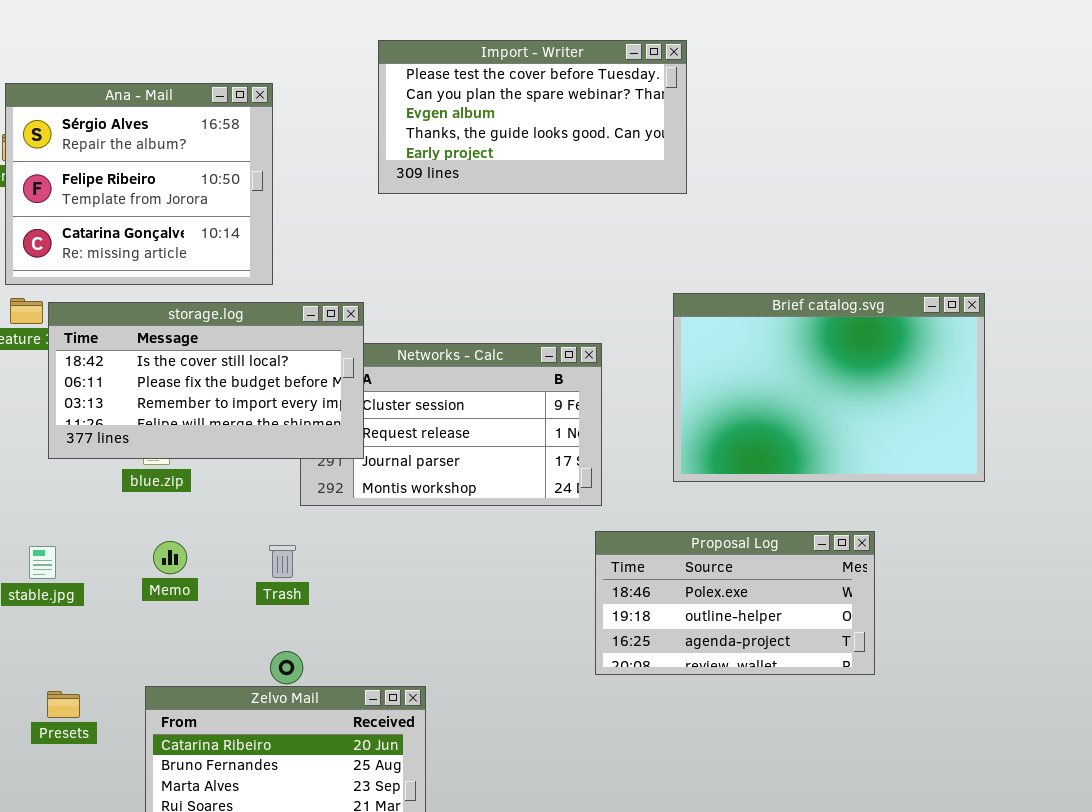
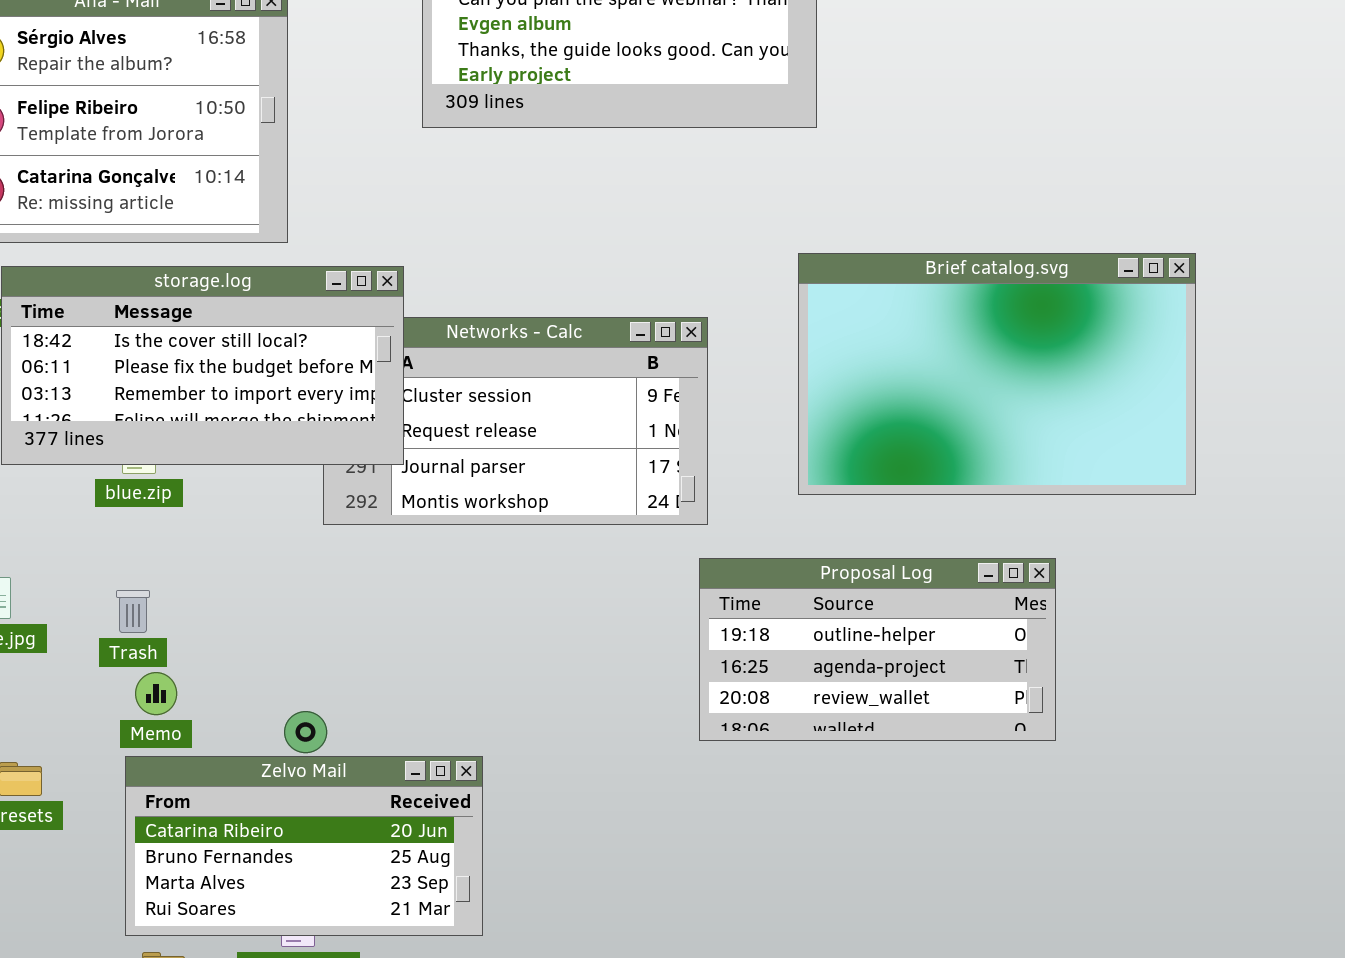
Proposal Log: [595,531,875,675] -> [699,558,1056,741], scrolled down 1 row
Memo: [153,541,187,574] -> [135,672,177,715], moved
Trash: [269,545,296,578] -> [116,590,150,633], moved

